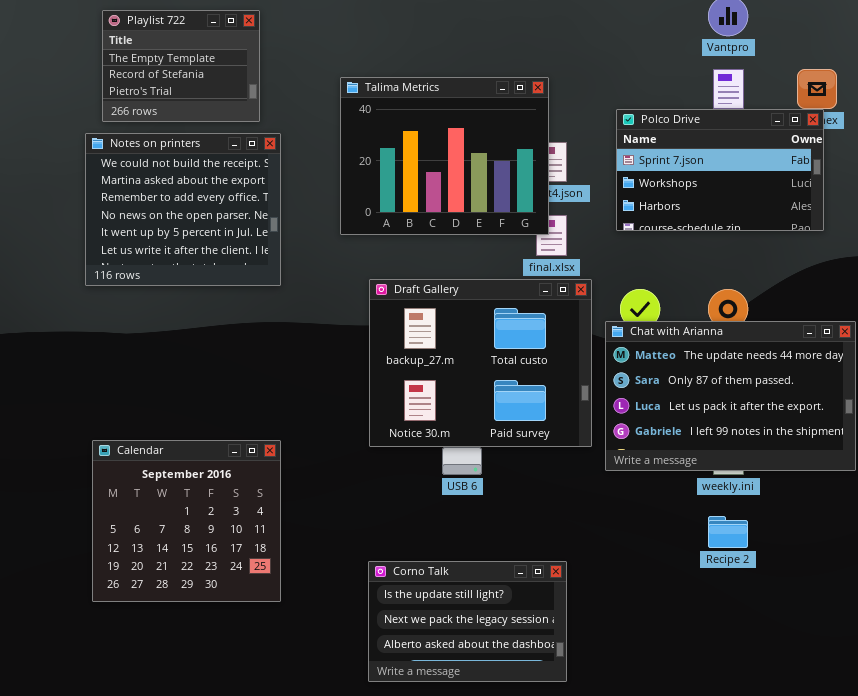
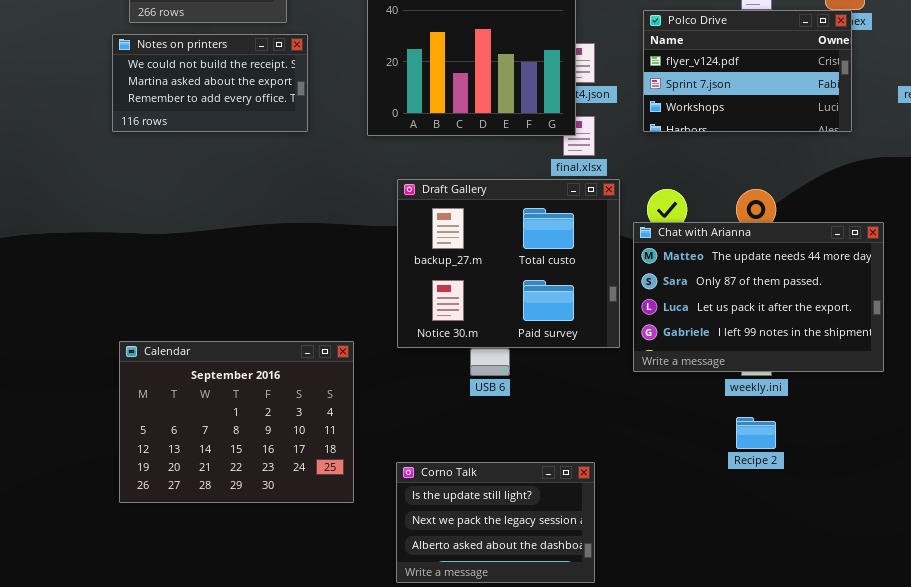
Polco Drive: [616,109,824,231] -> [643,10,852,132], scrolled up 1 row
Notes on printers: [85,133,281,286] -> [112,34,308,132], resized
Calendar: [92,440,281,602] -> [119,341,354,503], resized

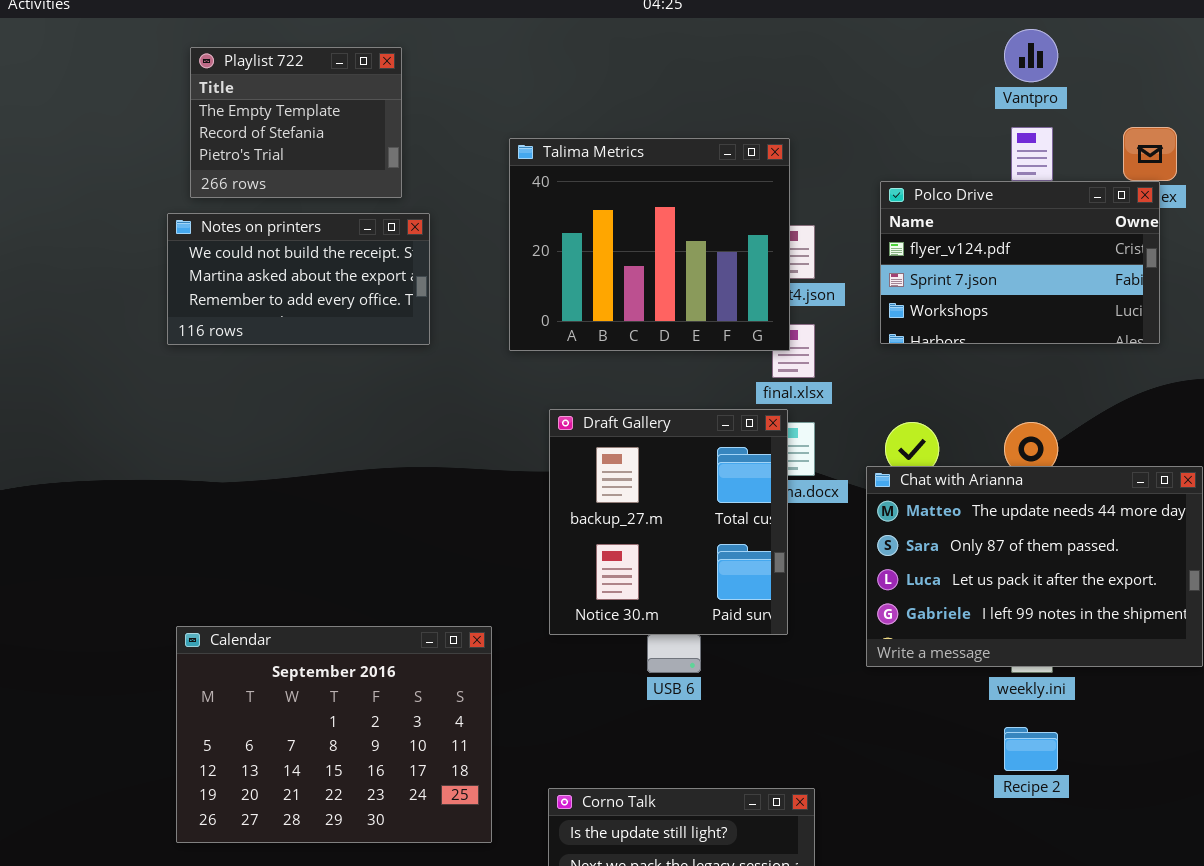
Draft Gallery: [397,179,620,348] -> [549,409,788,635], resized

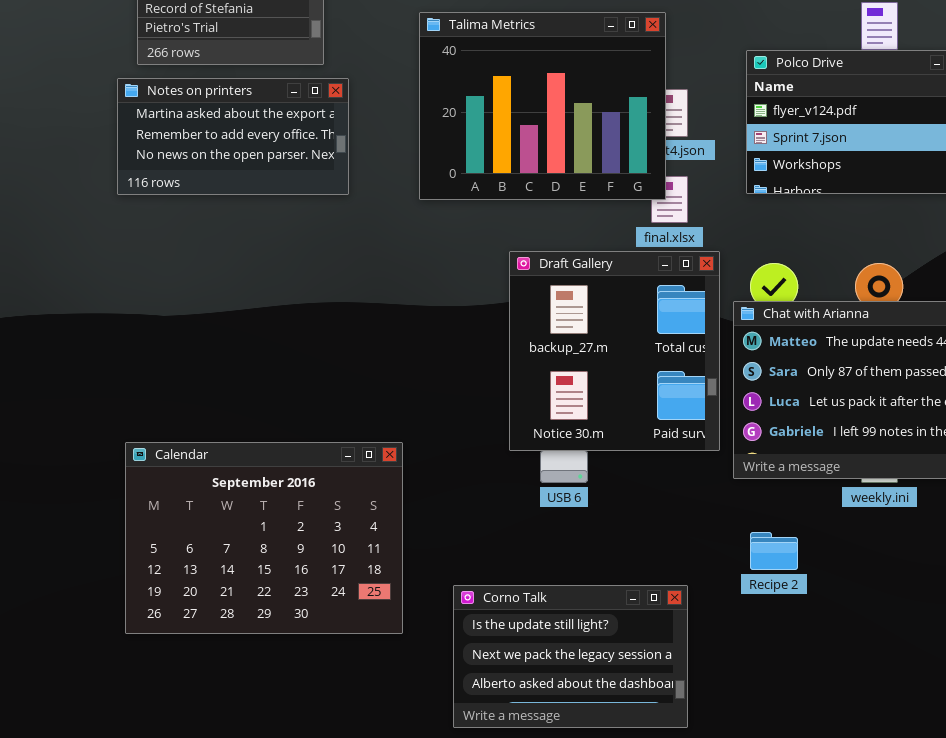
Notes on printers: [167,213,430,345] -> [117,78,349,195], scrolled down 1 row
Draft Gallery: [549,409,788,635] -> [509,251,720,451], moved
Recipe 2: [1004,727,1058,771] -> [750,532,798,570], moved

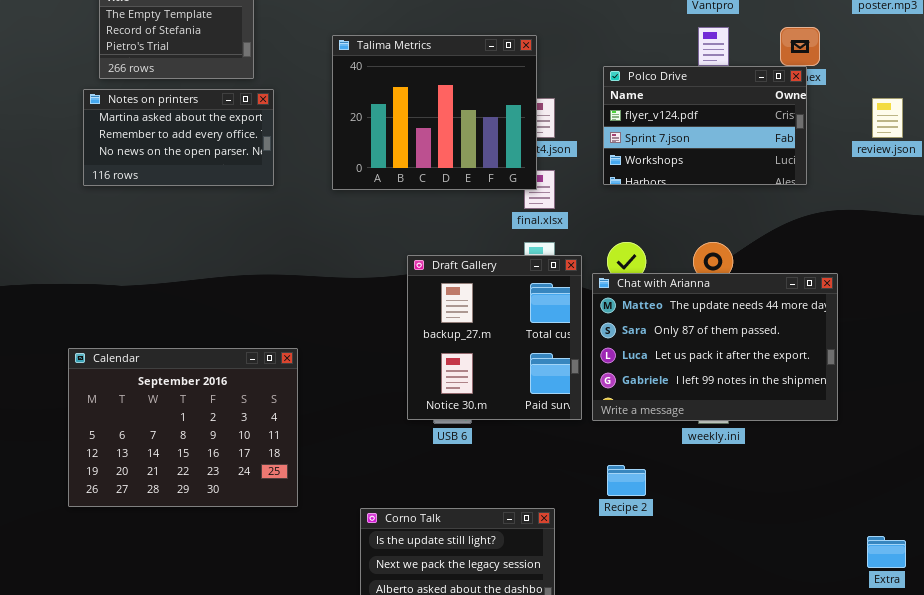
Draft Gallery: [509,251,720,451] -> [407,255,582,420], moved
Calendar: [125,442,403,634] -> [68,348,298,507], moved

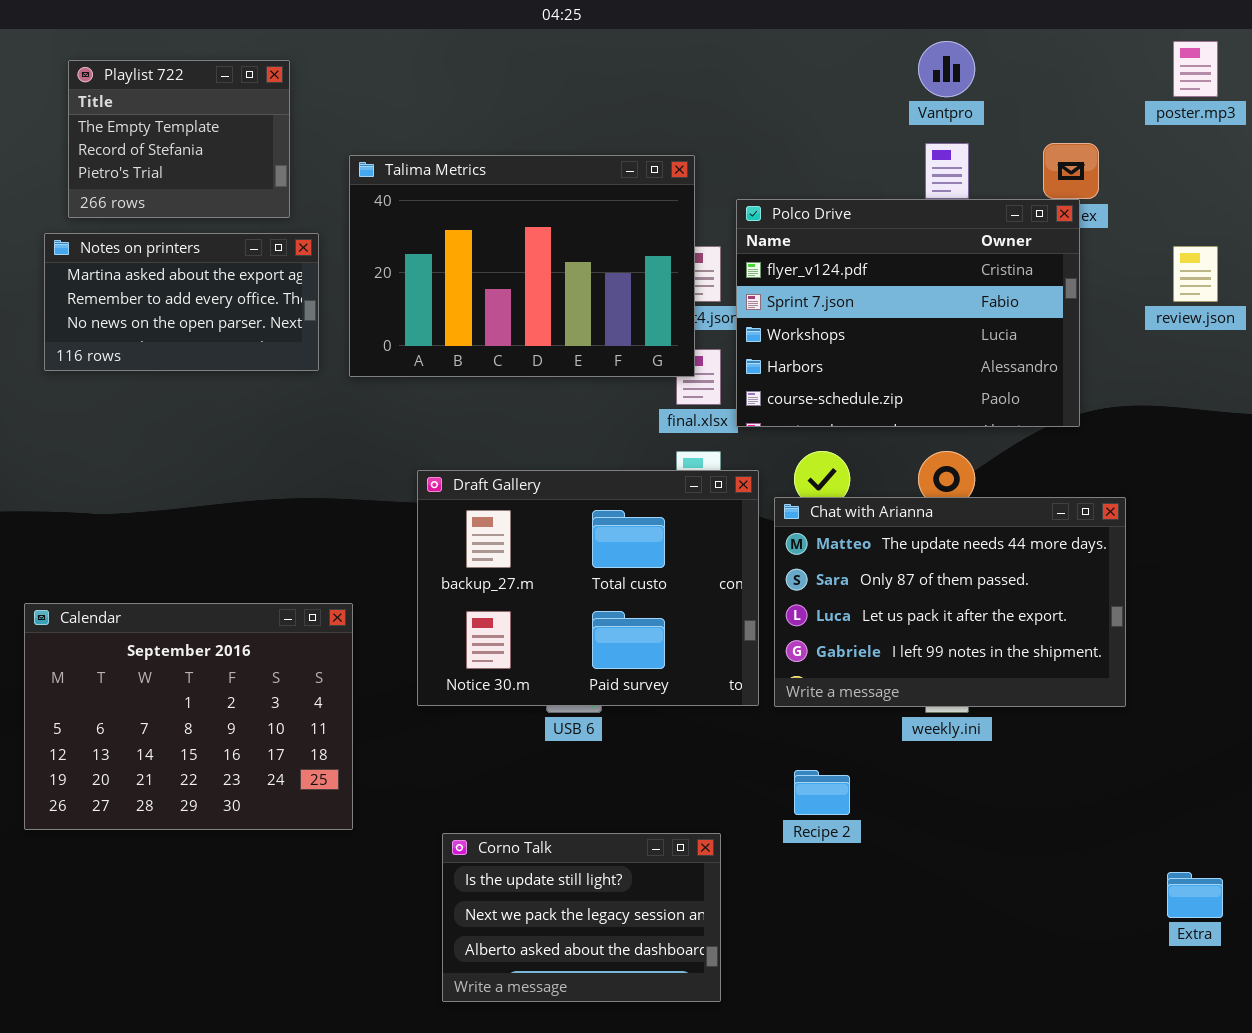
Talima Metrics: [332,35,537,190] -> [349,155,695,377], resized
Polco Drive: [603,66,807,185] -> [736,199,1080,427], resized
Draft Gallery: [407,255,582,420] -> [417,470,759,706], resized

